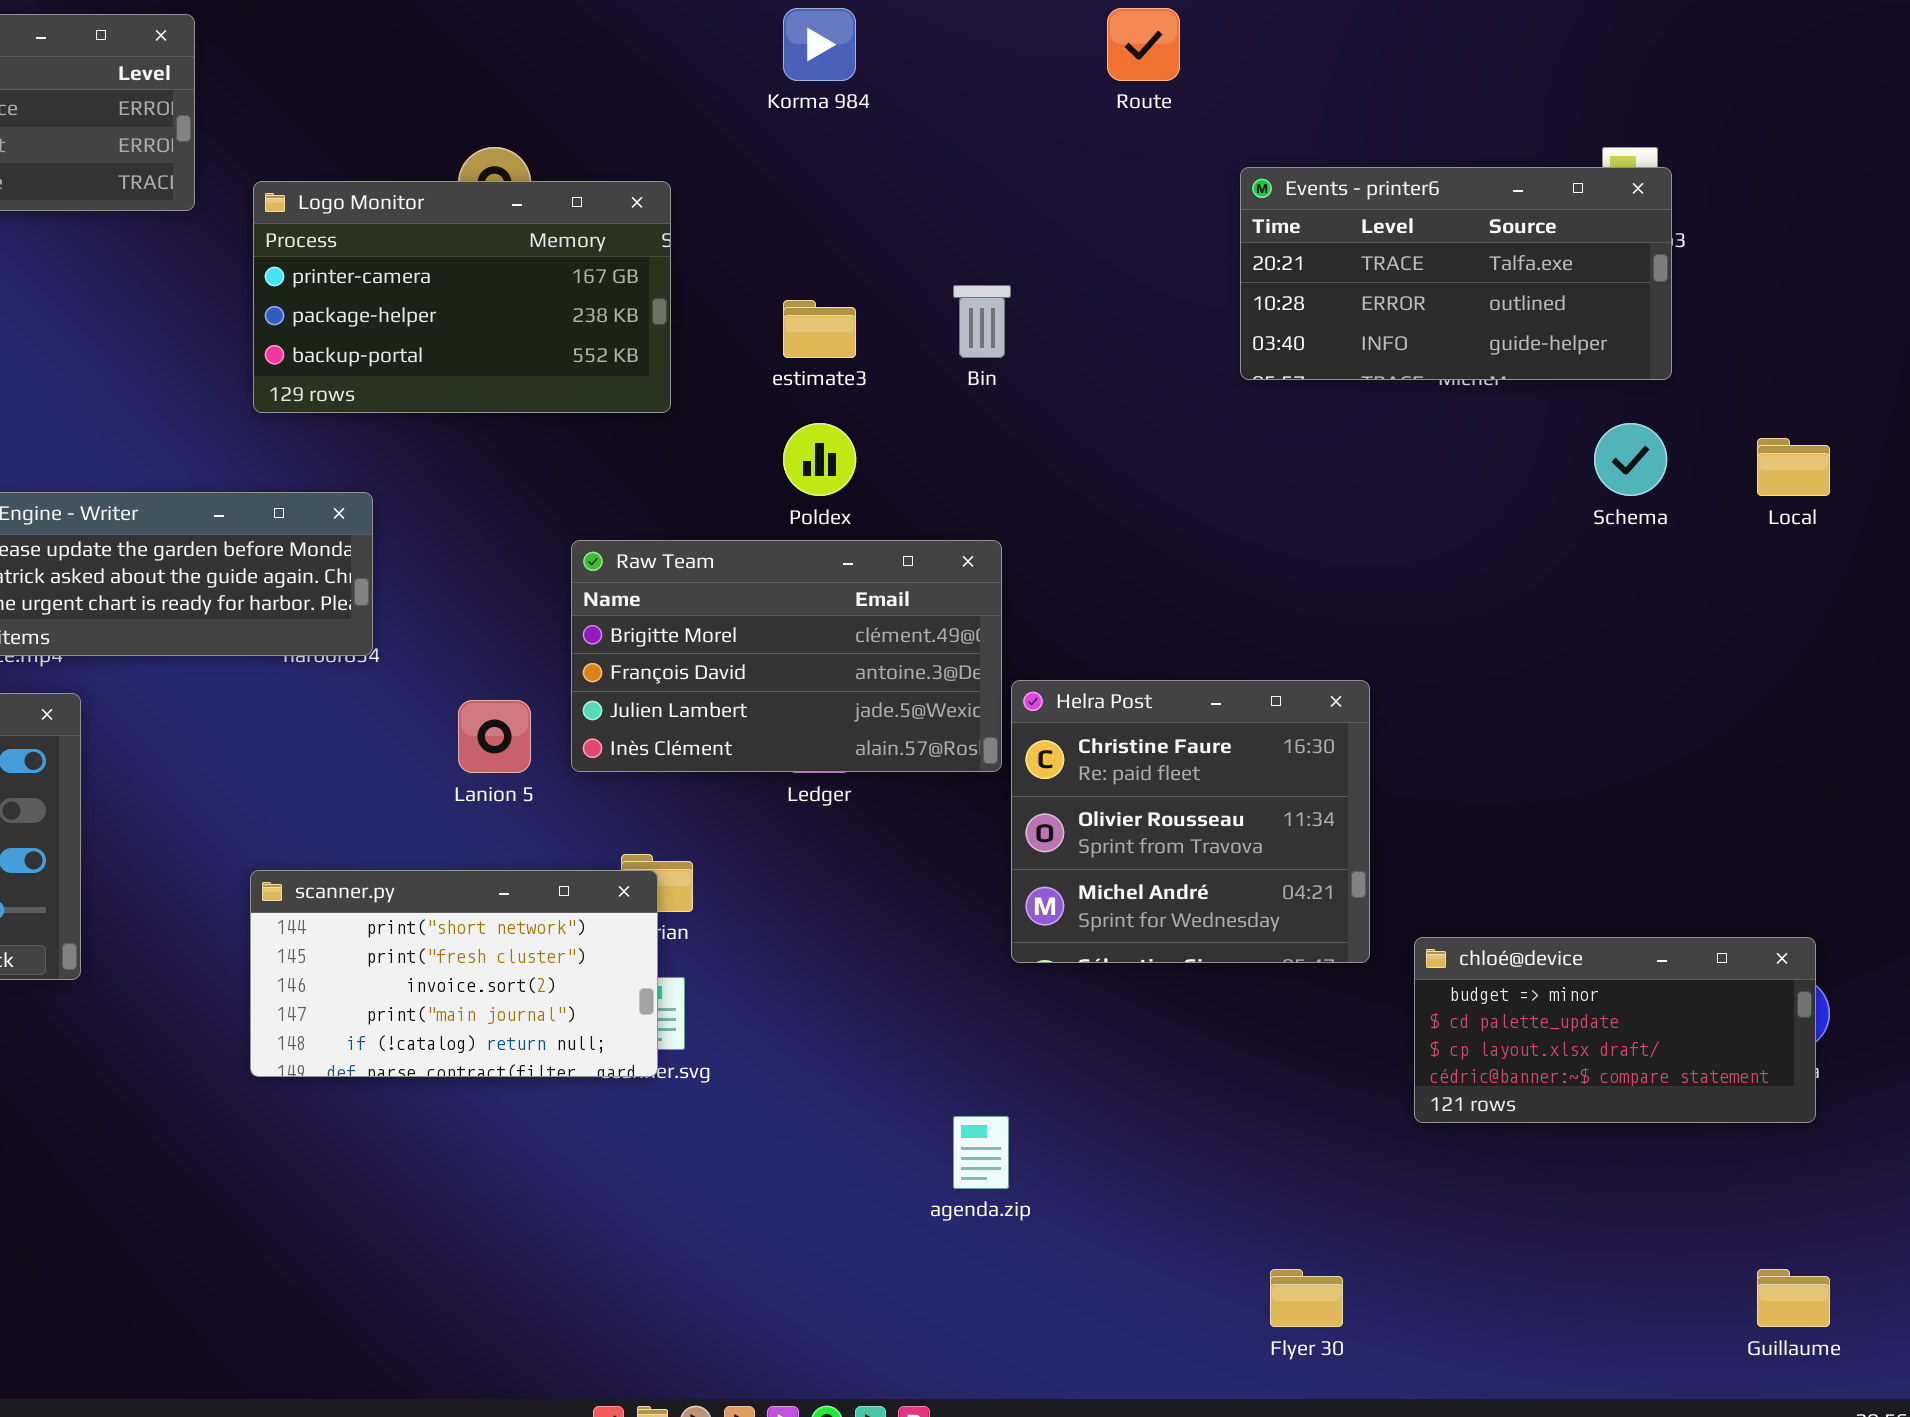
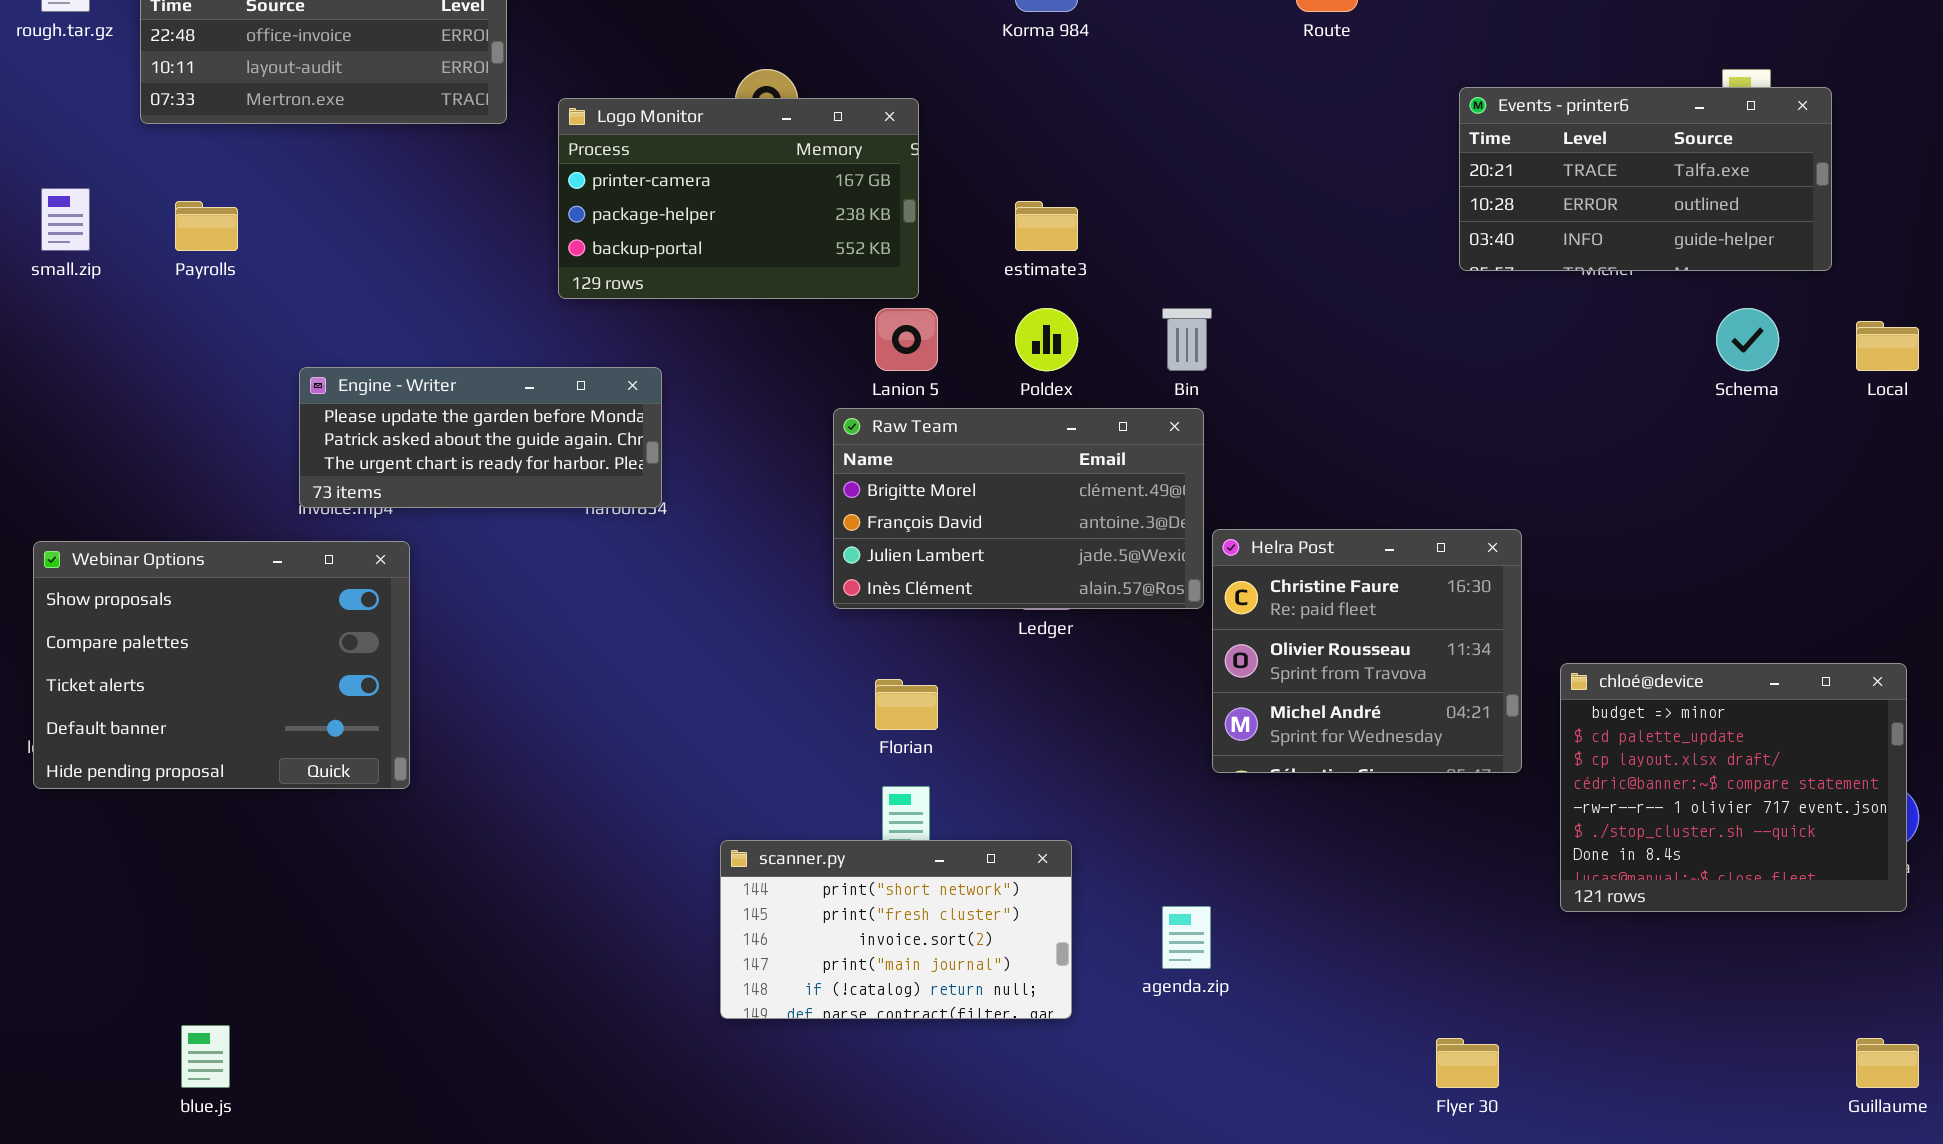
Events - printer6: [1240,167,1672,380] -> [1459,87,1832,271], moved
Bin: [953,285,1011,358] -> [1162,308,1212,371], moved
Lanion 5: [458,700,531,773] -> [875,308,938,371], moved
scanner.py: [250,870,658,1077] -> [720,840,1072,1019], moved
chloé@device: [1414,937,1816,1123] -> [1560,663,1907,912], resized

